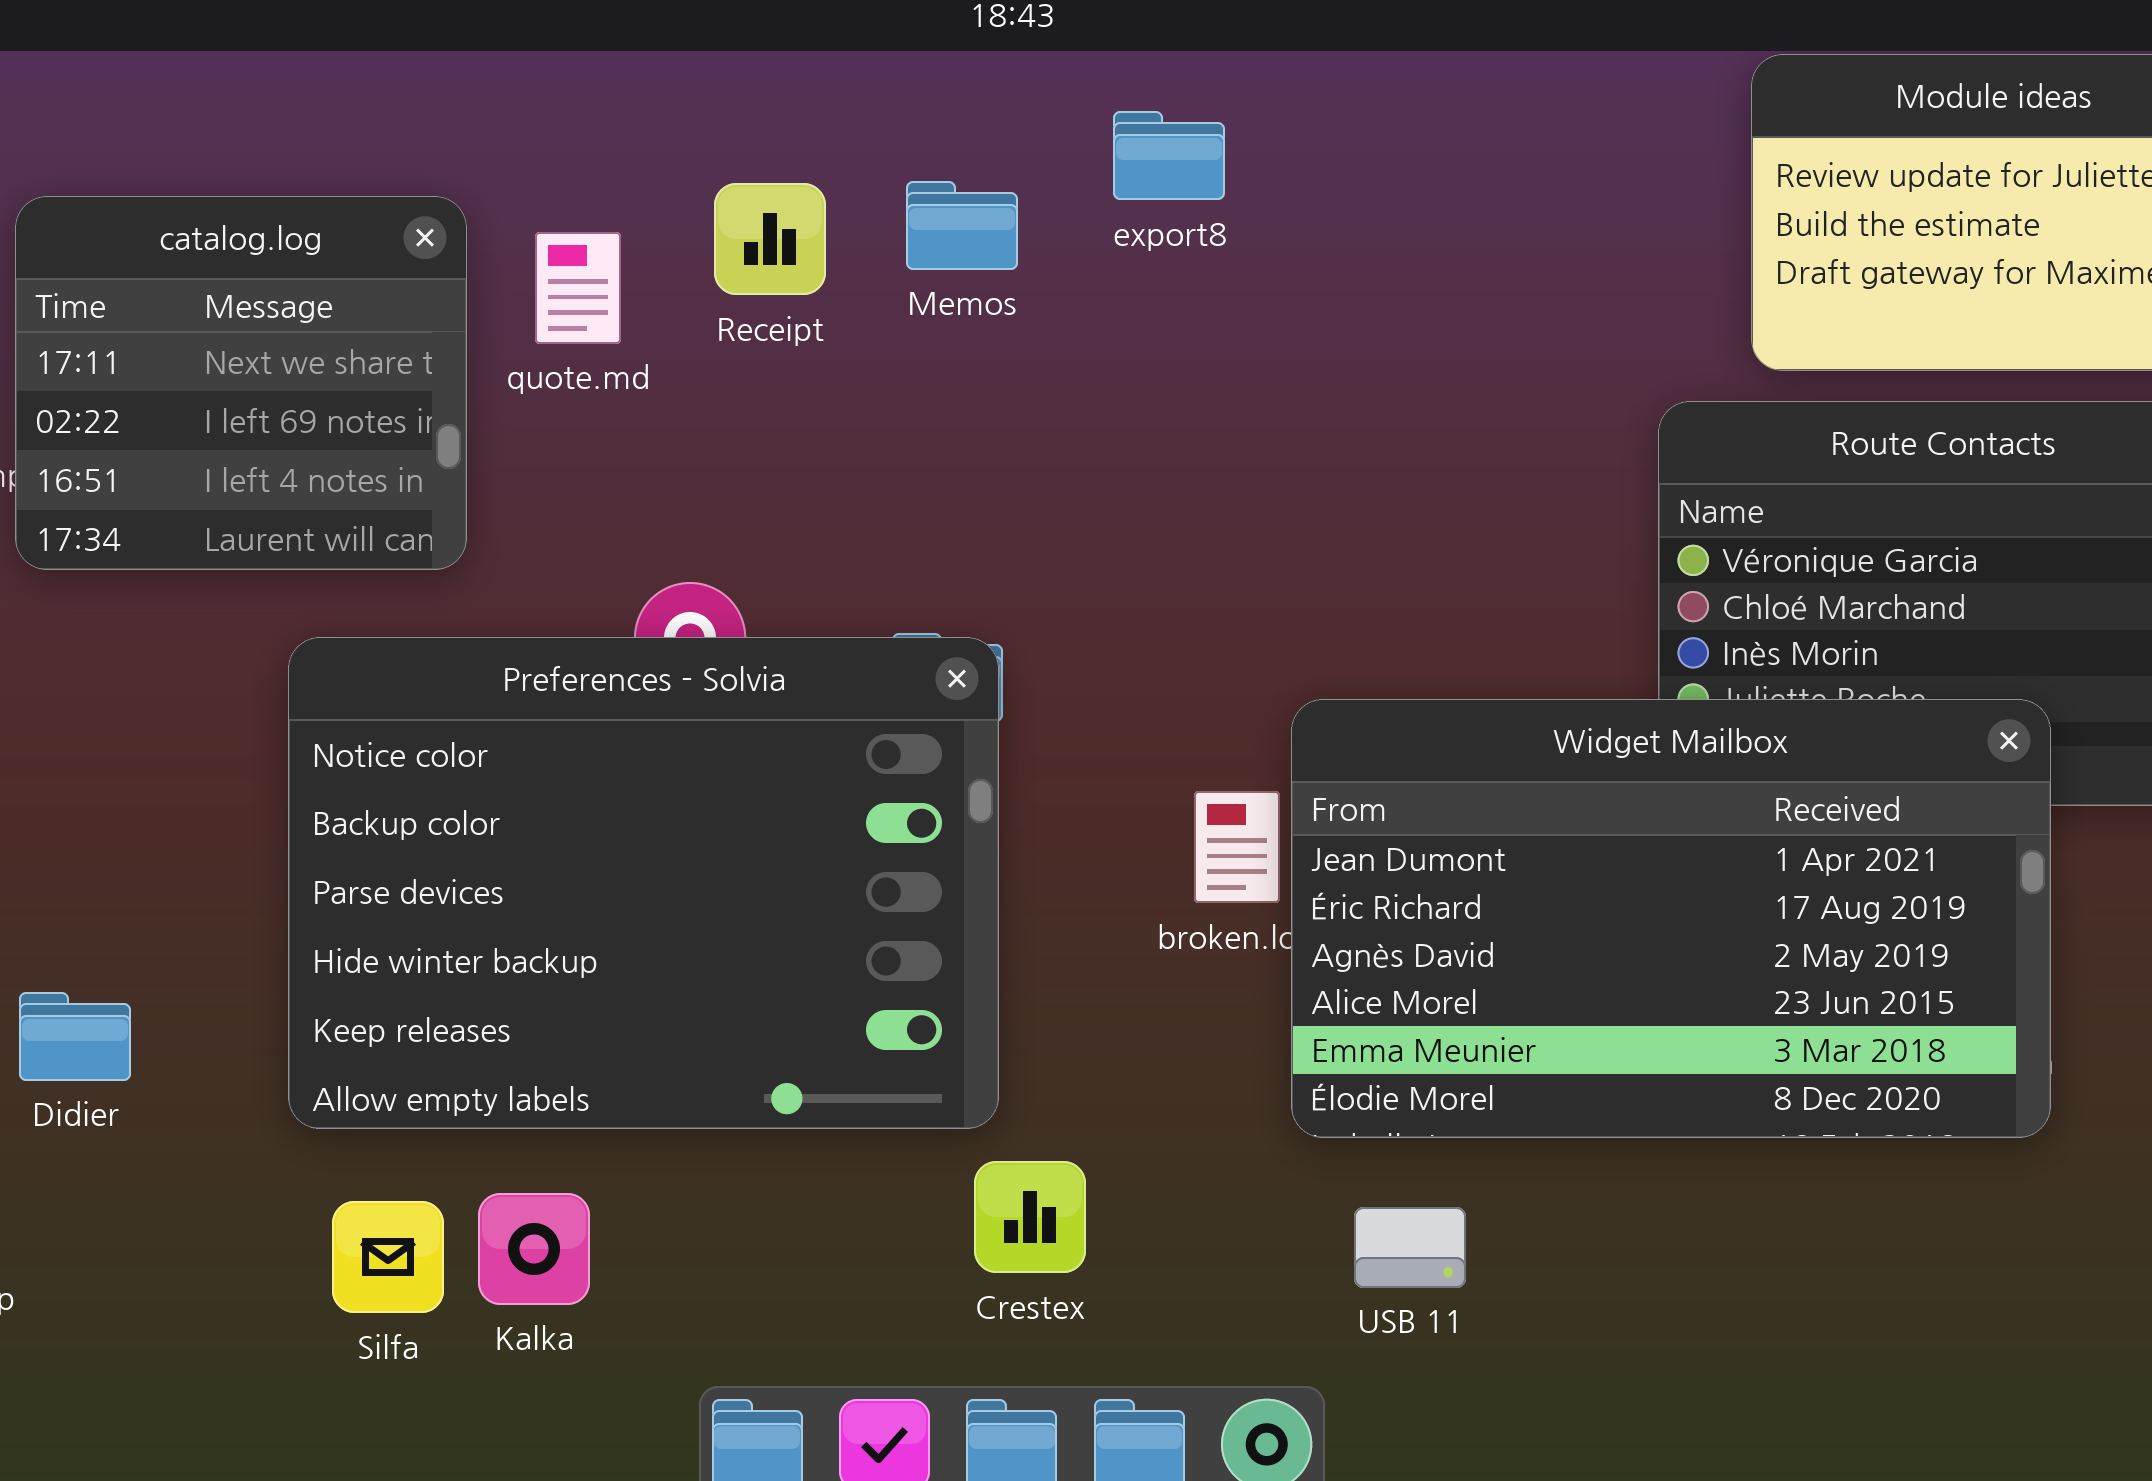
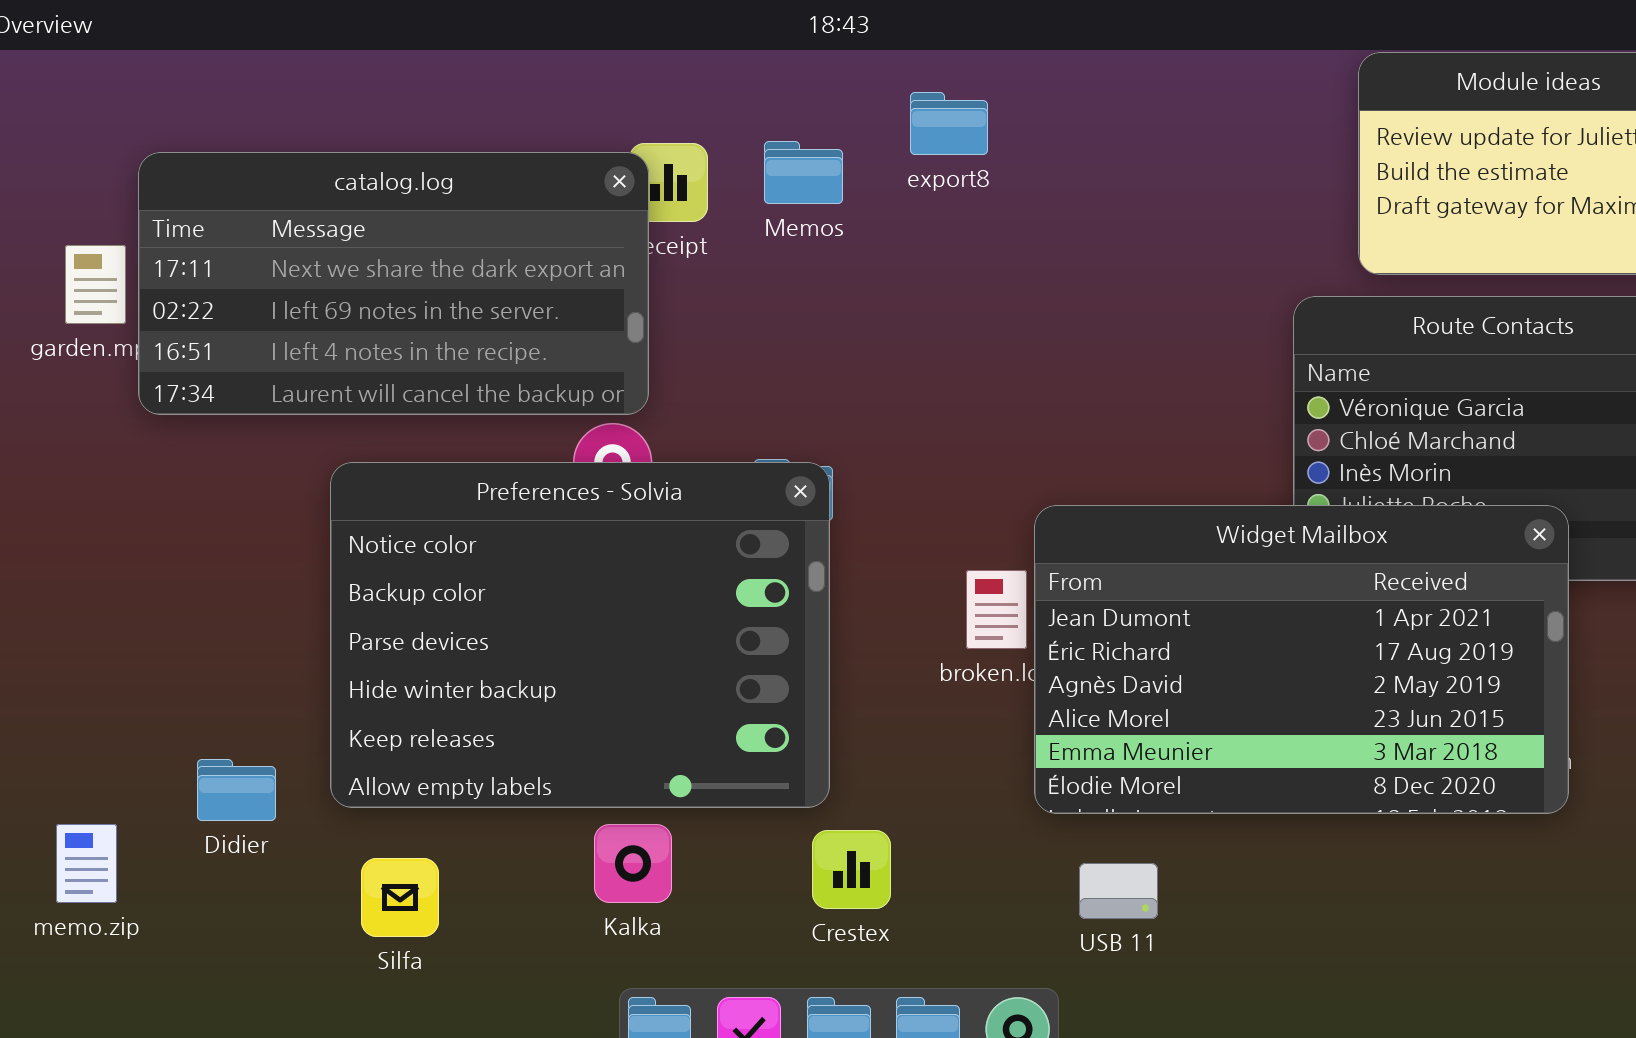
catalog.log: [15,196,467,570] -> [138,152,649,415], resized
Didier: [19,992,131,1081] -> [197,759,276,821], moved
Kalka: [478,1193,590,1305] -> [594,824,672,903], moved

